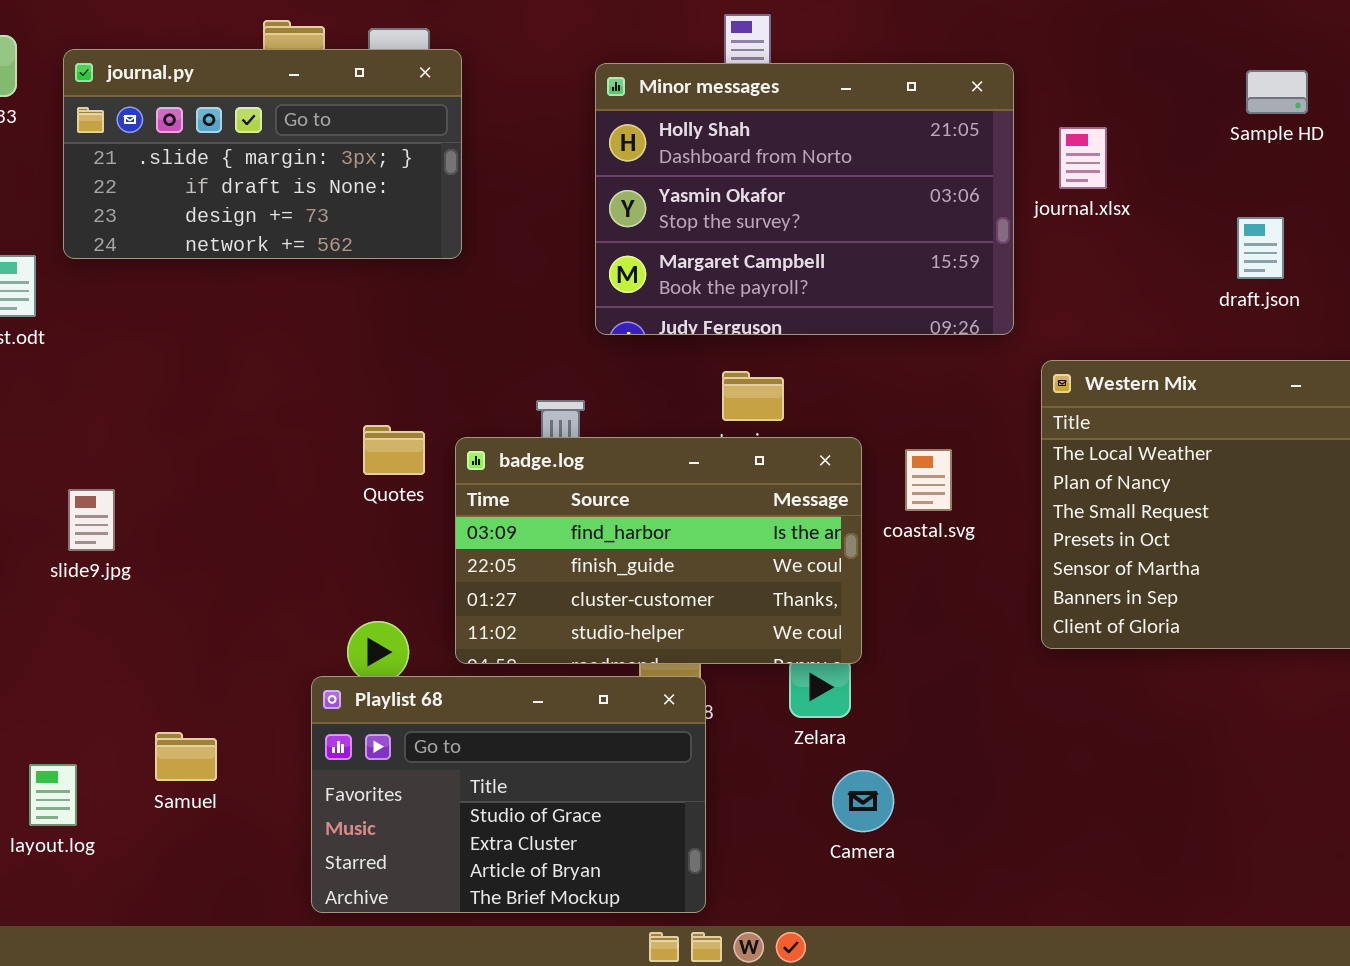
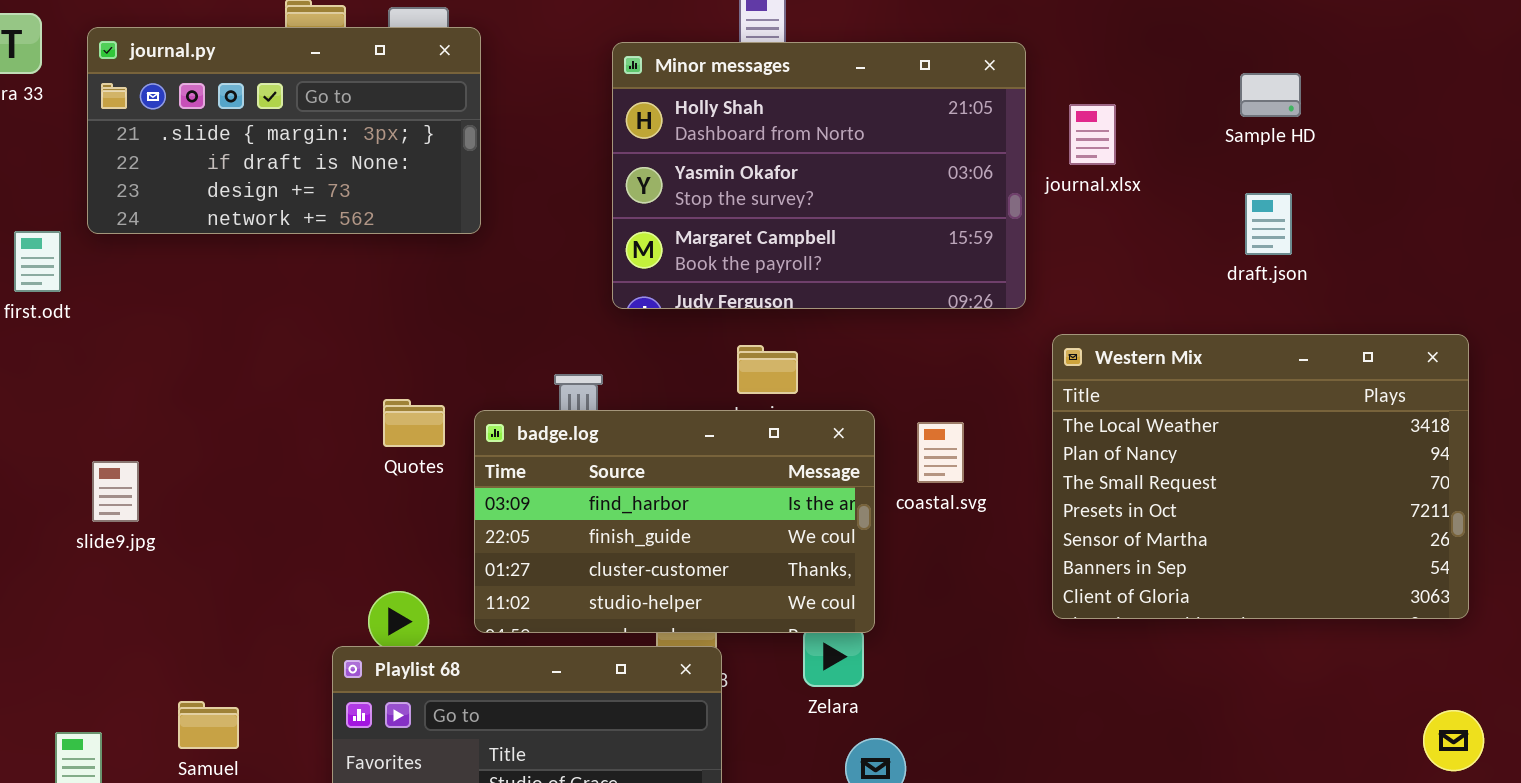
Sample HD: [1246,70,1308,114] -> [1240,73,1301,117], moved

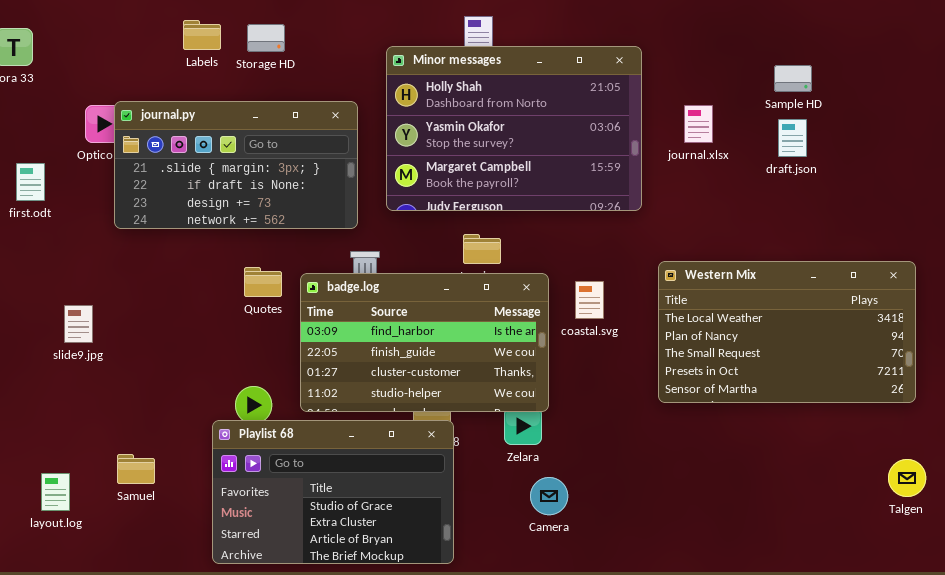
journal.py: [87,27,481,234] -> [114,101,358,229], moved
journal.xlsx: [1069,104,1116,165] -> [684,105,713,143], moved
draft.json: [1245,193,1292,255] -> [778,119,807,157], moved
Western Mix: [1052,334,1469,619] -> [658,261,916,403], resized

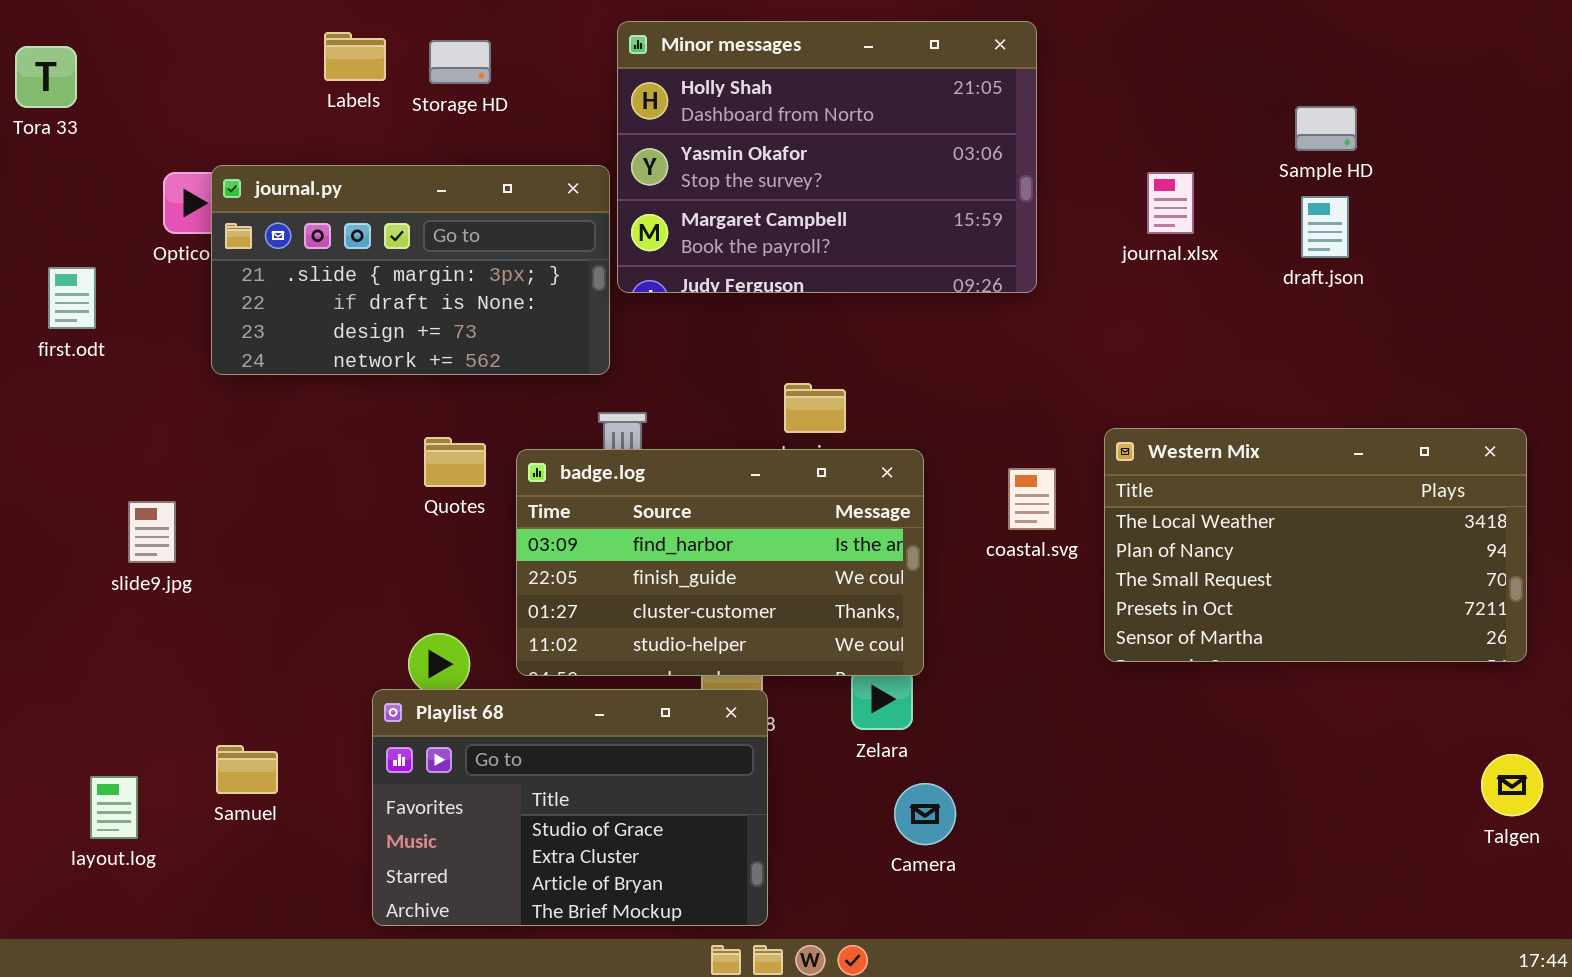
Minor messages: [386,46,642,211] -> [617,21,1037,293], moved
coastal.svg: [575,281,604,319] -> [1008,468,1056,530], moved

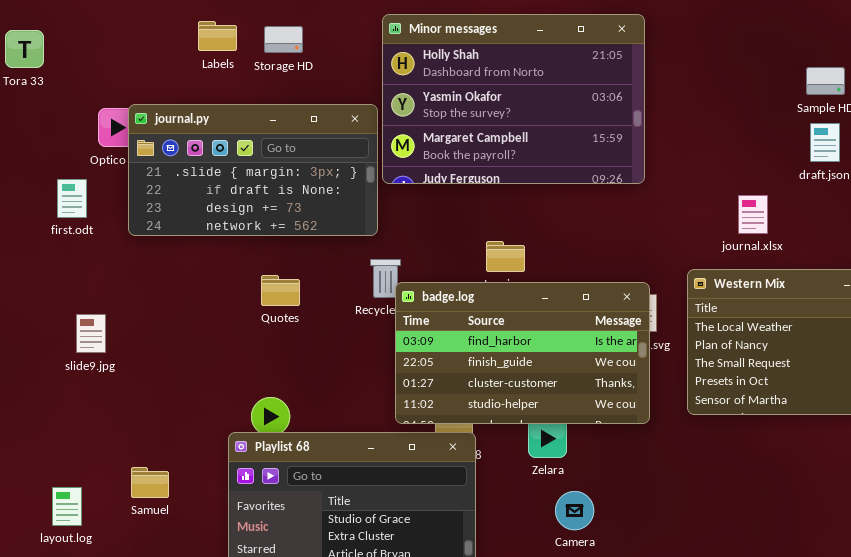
journal.xlsx: [1147,172,1194,234] -> [738,195,768,234], moved
first.odt: [48,267,96,329] -> [57,179,87,218], moved
badge.log: [516,449,924,676] -> [395,282,650,424], moved

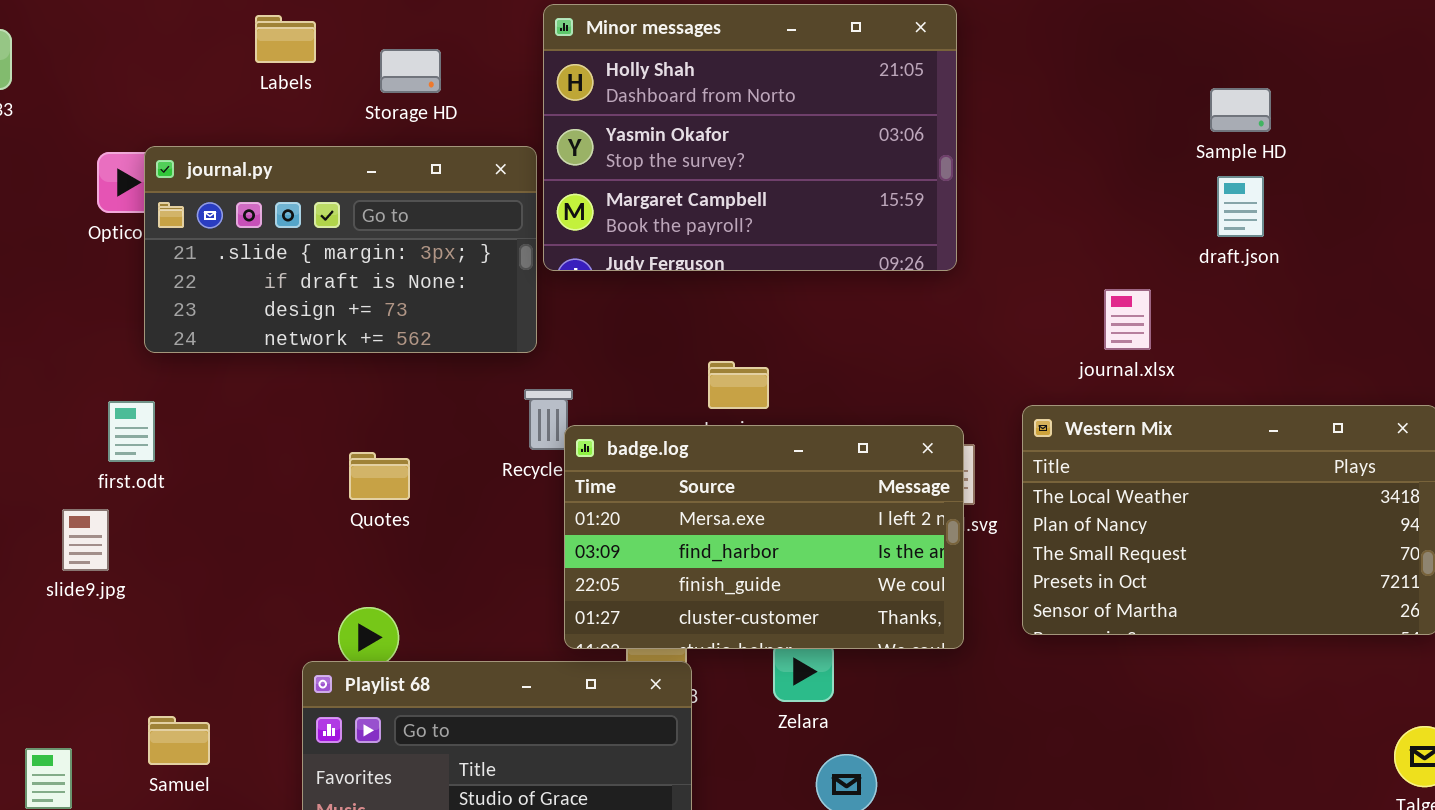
Storage HD: [264,26,303,53] -> [380,49,441,93], moved
first.odt: [57,179,87,218] -> [108,401,155,462], moved
Quotes: [261,275,300,306] -> [349,452,410,500], moved
badge.log: [395,282,650,424] -> [564,425,964,649], scrolled up 1 row
slide9.jpg: [76,314,106,353] -> [62,509,109,571], moved

